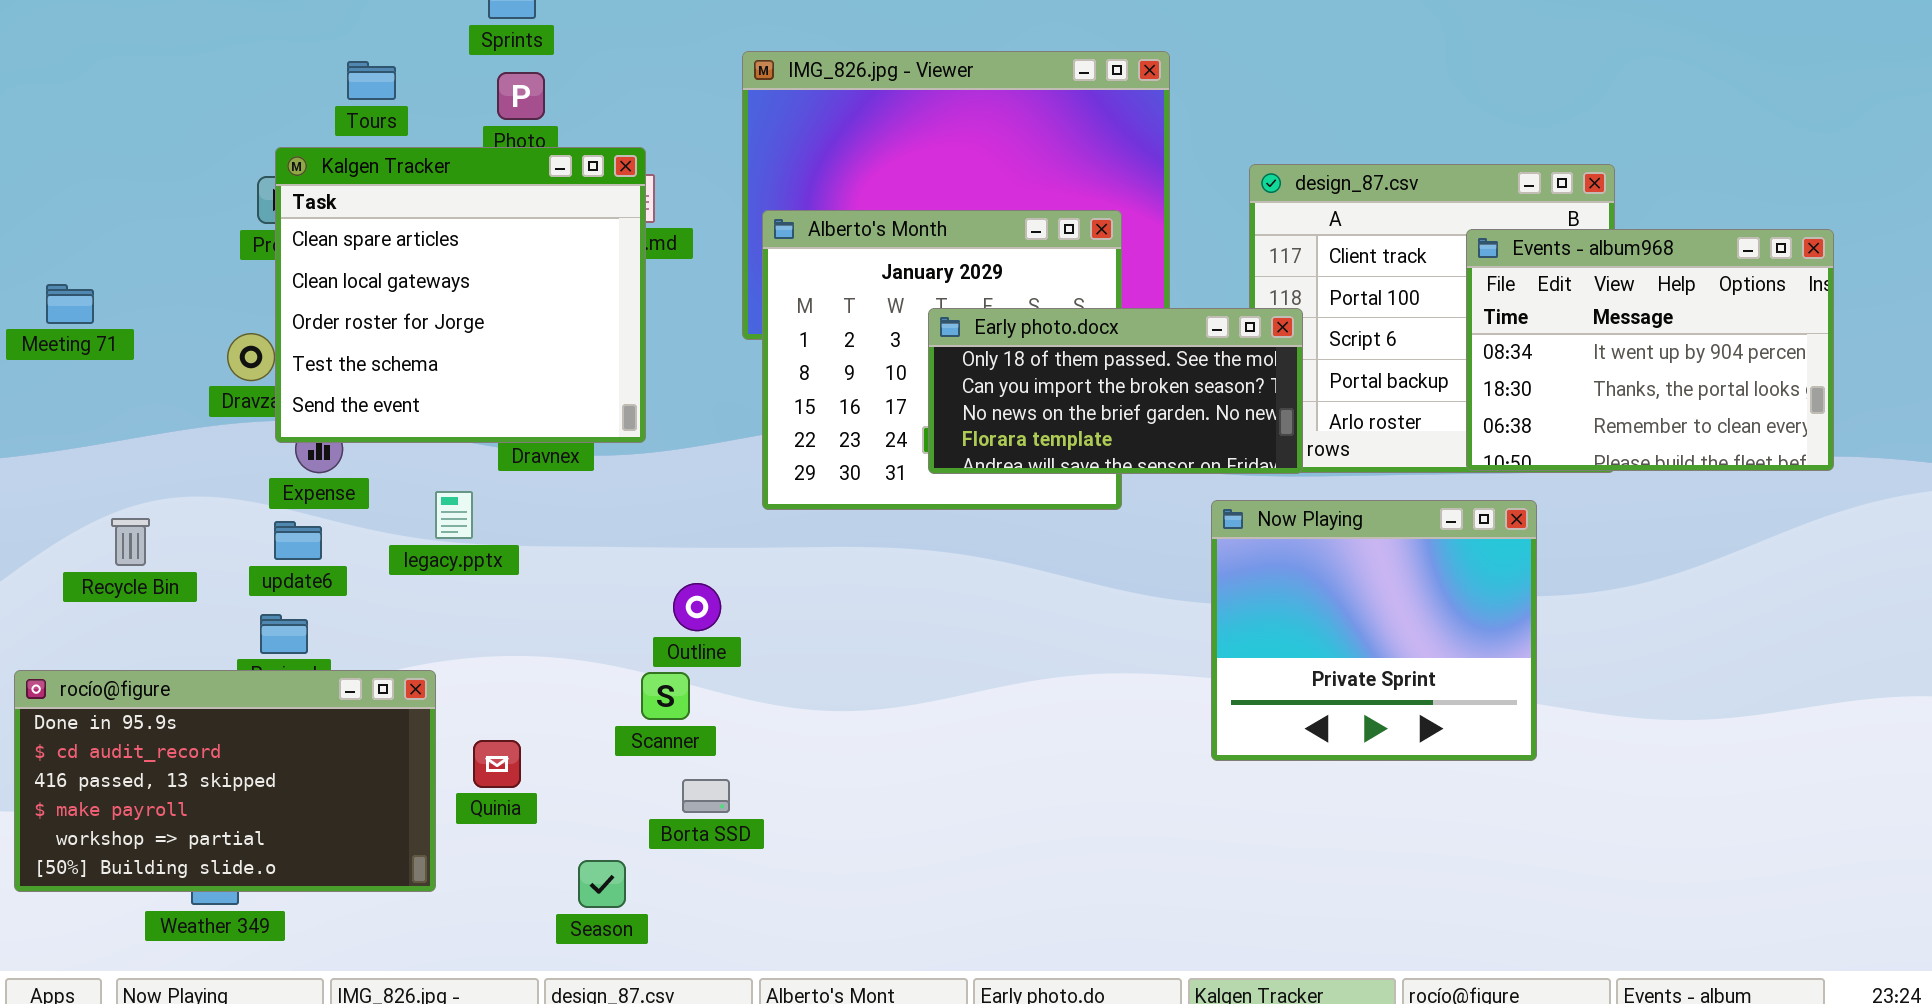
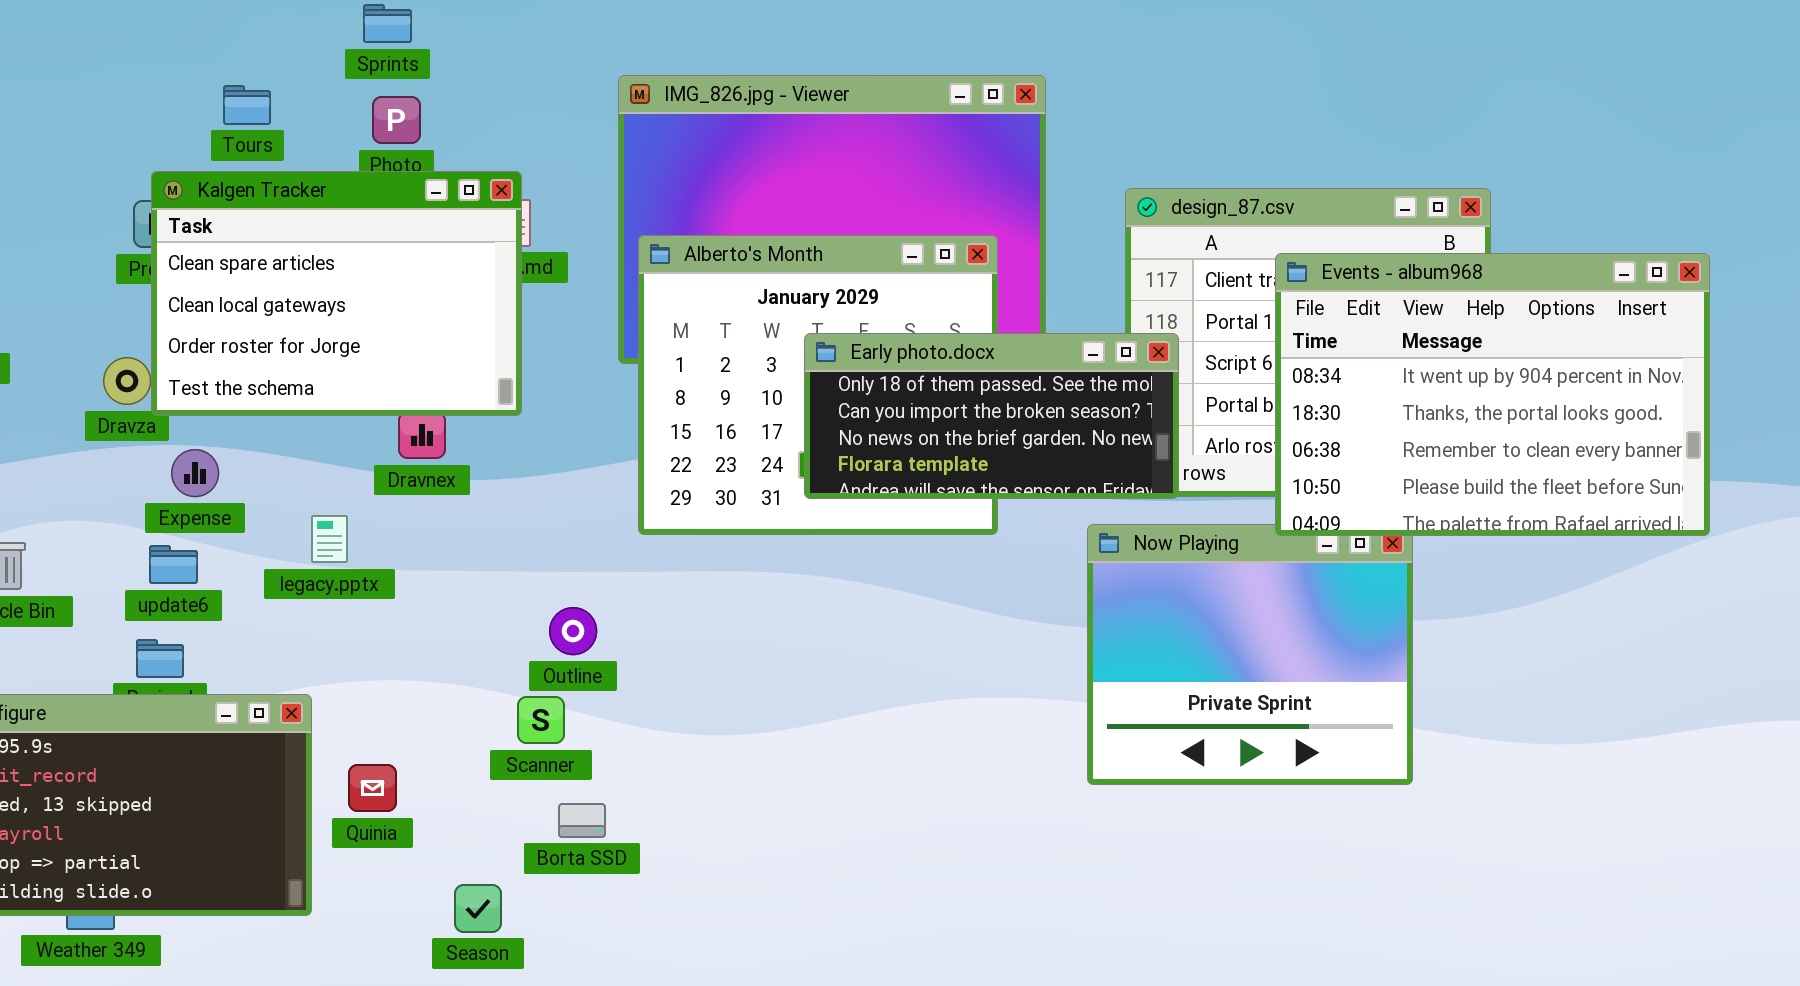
Kalgen Tracker: [275,147,646,443] -> [151,171,522,416], resized
Events - album968: [1466,229,1834,471] -> [1275,253,1710,536], resized

